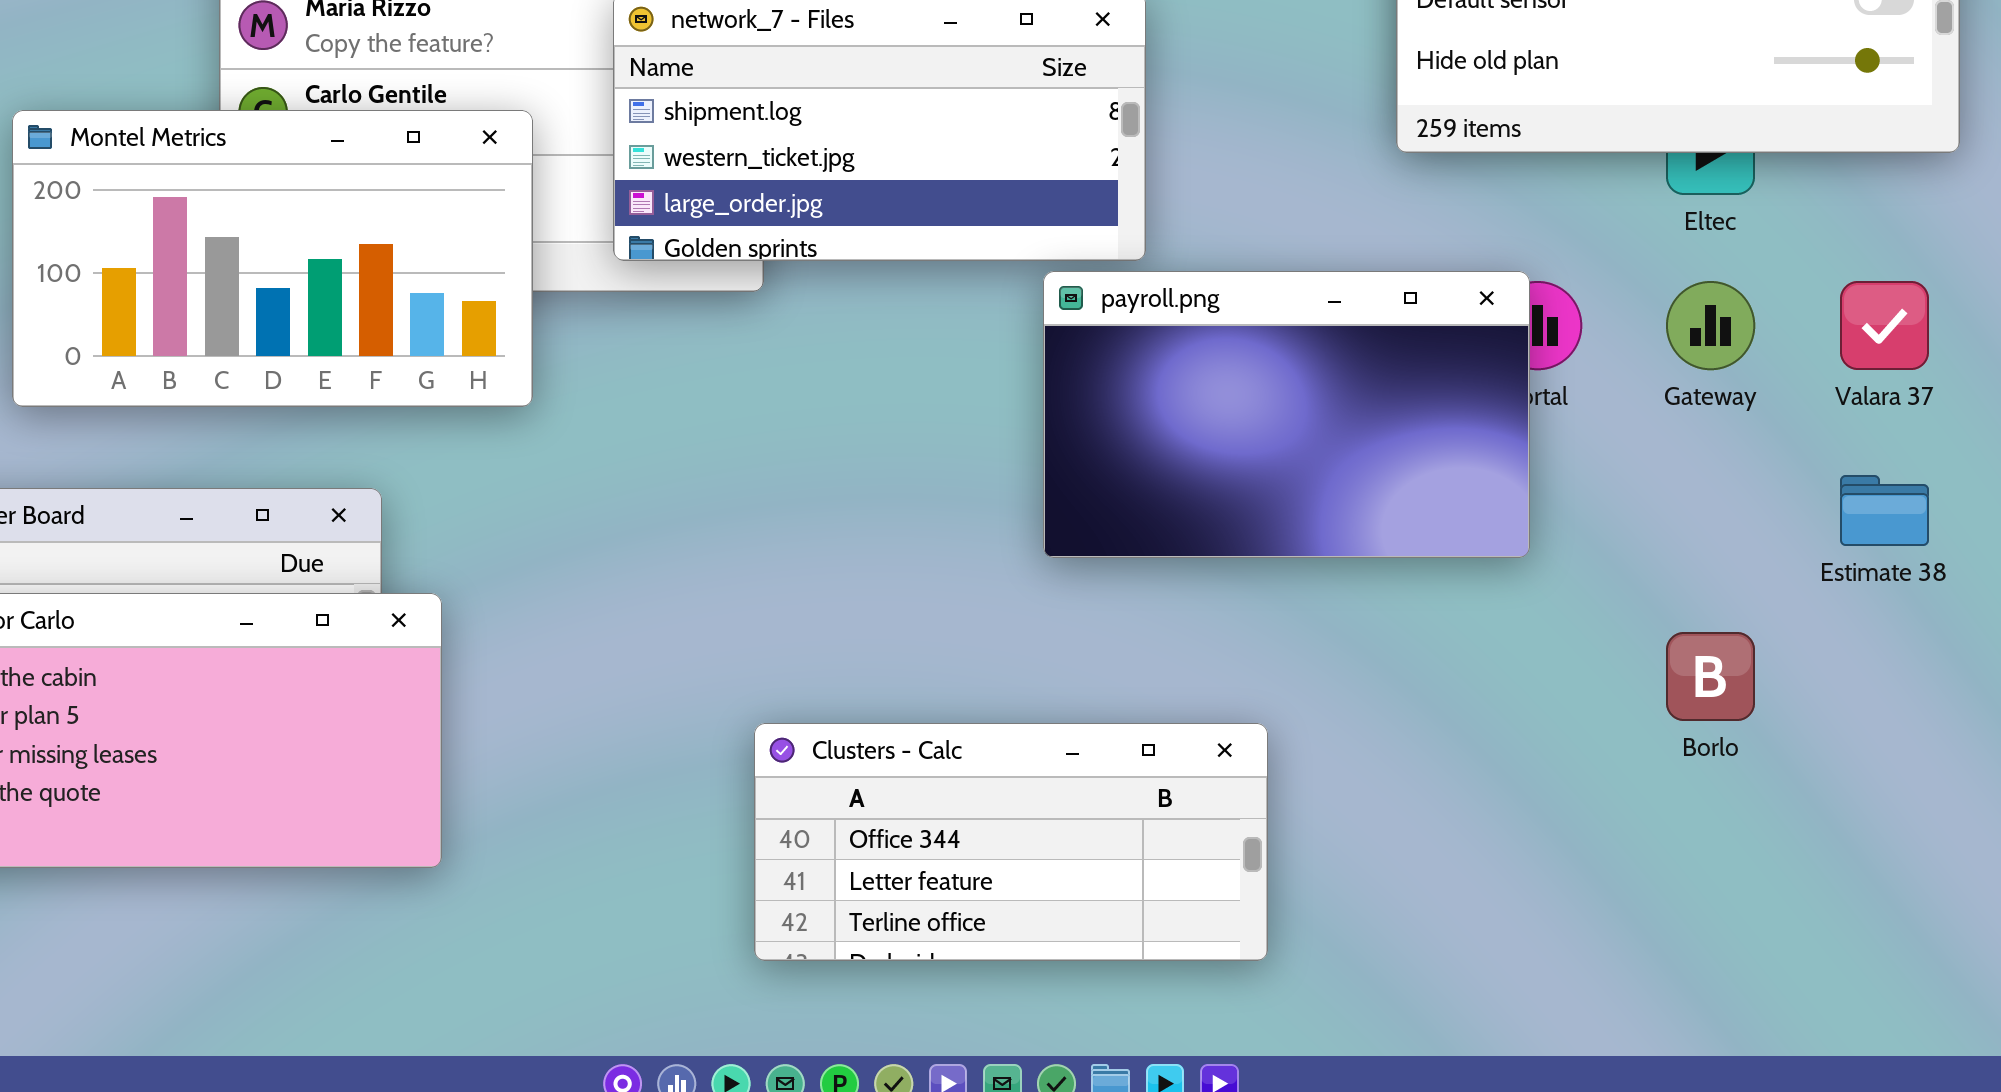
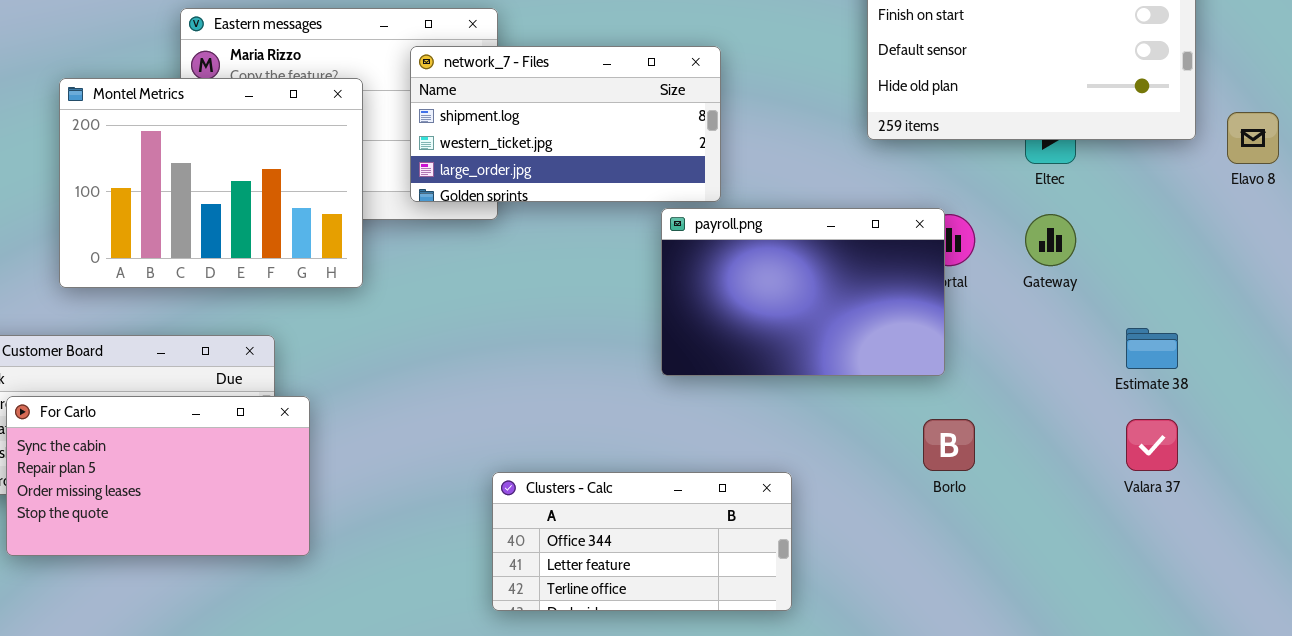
Montel Metrics: [12,110,533,407] -> [59,78,363,288], resized
Valara 37: [1840,281,1929,370] -> [1126,419,1178,471], moved
Borlo: [1666,632,1755,721] -> [923,419,975,471], moved

